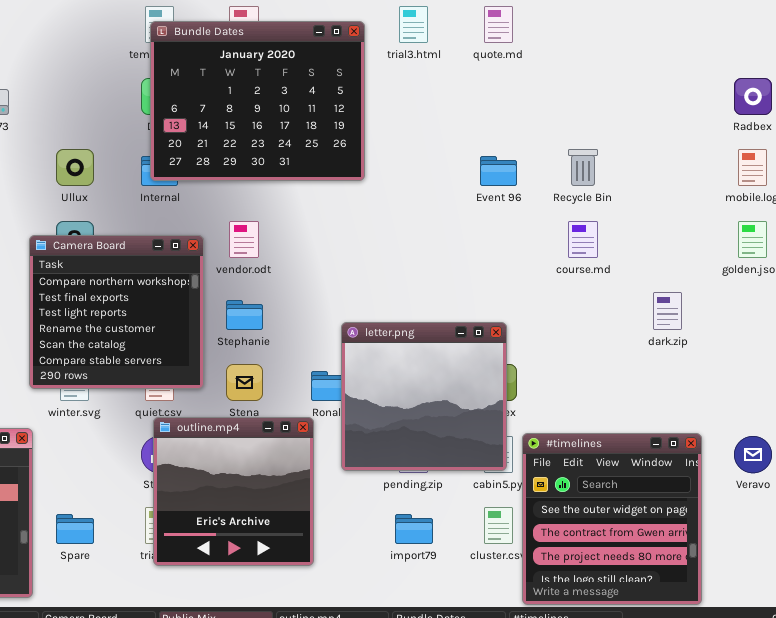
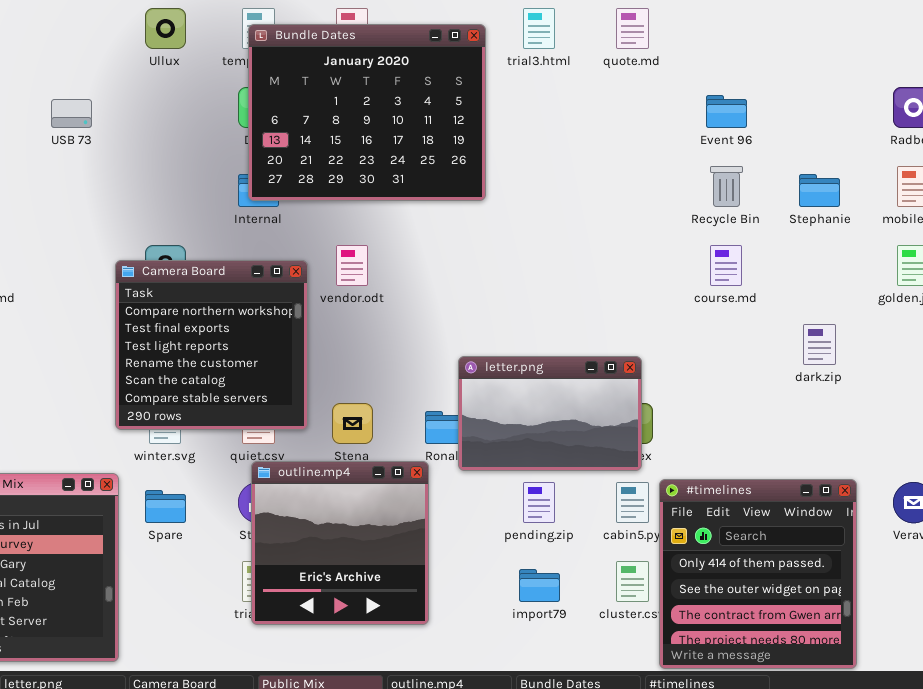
Ullux: [56,149,94,186] -> [145,8,186,49], moved
Event 96: [480,156,517,186] -> [706,95,747,128], moved
Stephanie: [226,300,263,330] -> [799,174,840,207], moved
letter.png: [341,322,507,471] -> [458,356,642,471], resized
#timelines: [522,433,702,605] -> [659,479,857,669], scrolled up 1 row
Spare: [56,514,94,544] -> [145,490,186,523], moved

